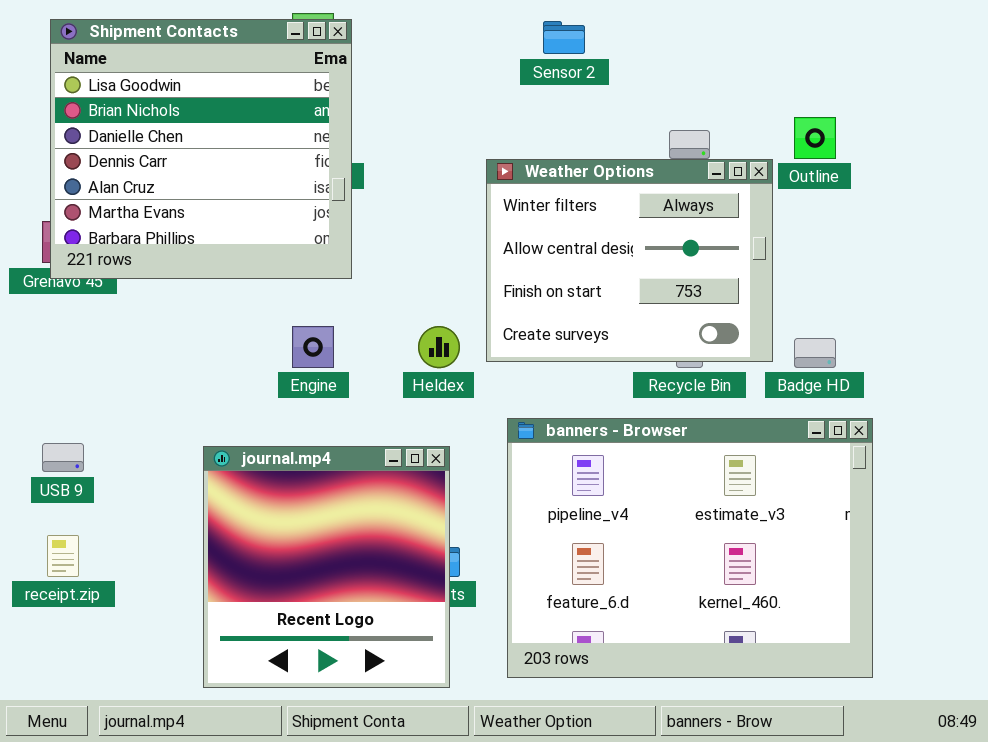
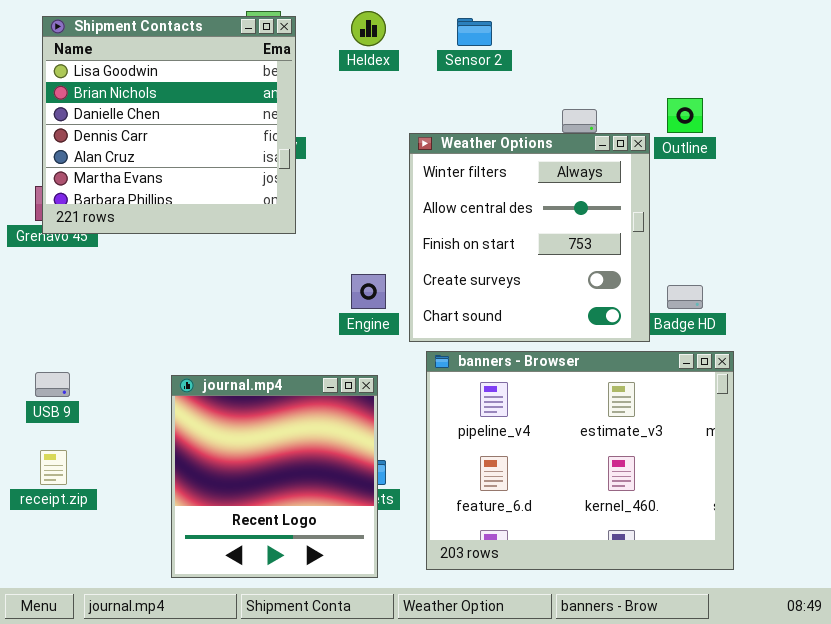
Weather Options: [486,159,773,362] -> [409,133,650,342], resized
Engine: [292,326,334,368] -> [351,274,386,309], moved
Heldex: [418,326,460,368] -> [351,11,386,46], moved

